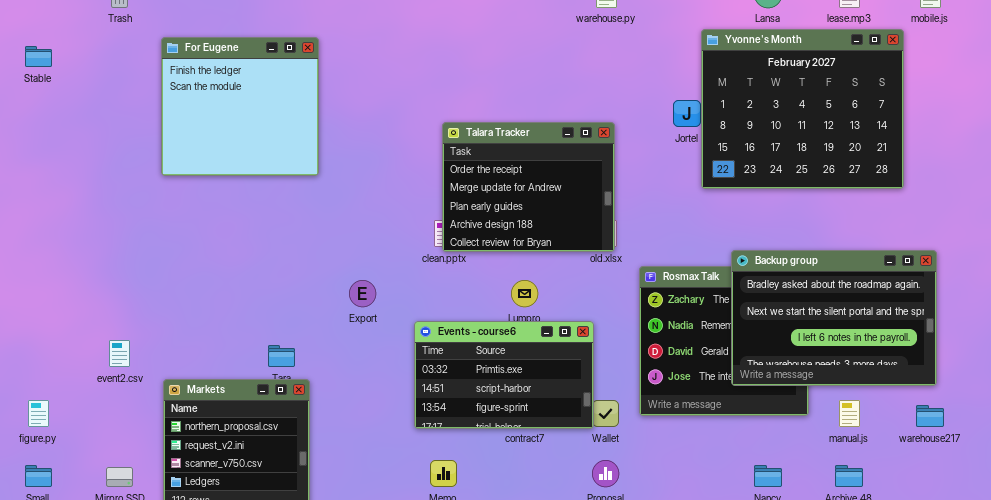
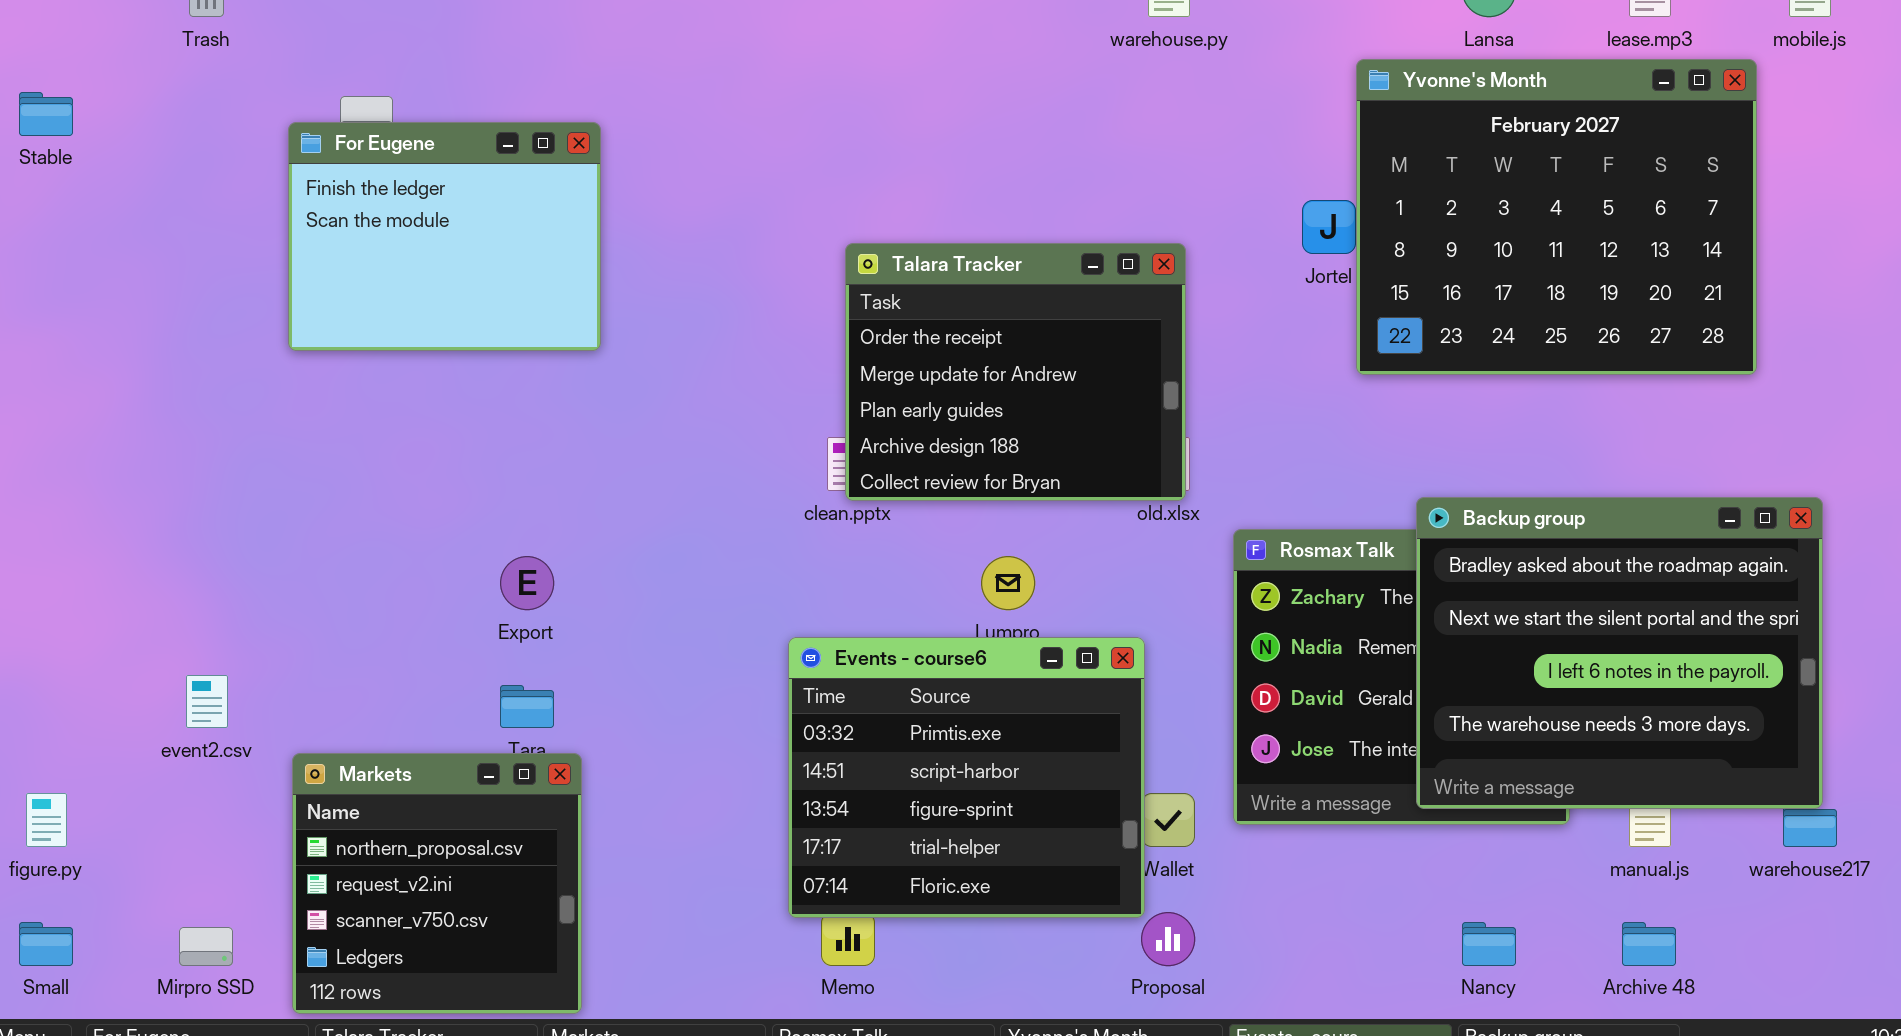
For Eugene: [161,37,319,176] -> [288,122,601,351], resized
Backup group: [731,250,937,386] -> [1416,497,1823,809], resized
Export: [349,280,376,307] -> [500,556,554,610], moved
Events - course6: [414,321,594,429] -> [788,637,1145,918], resized

